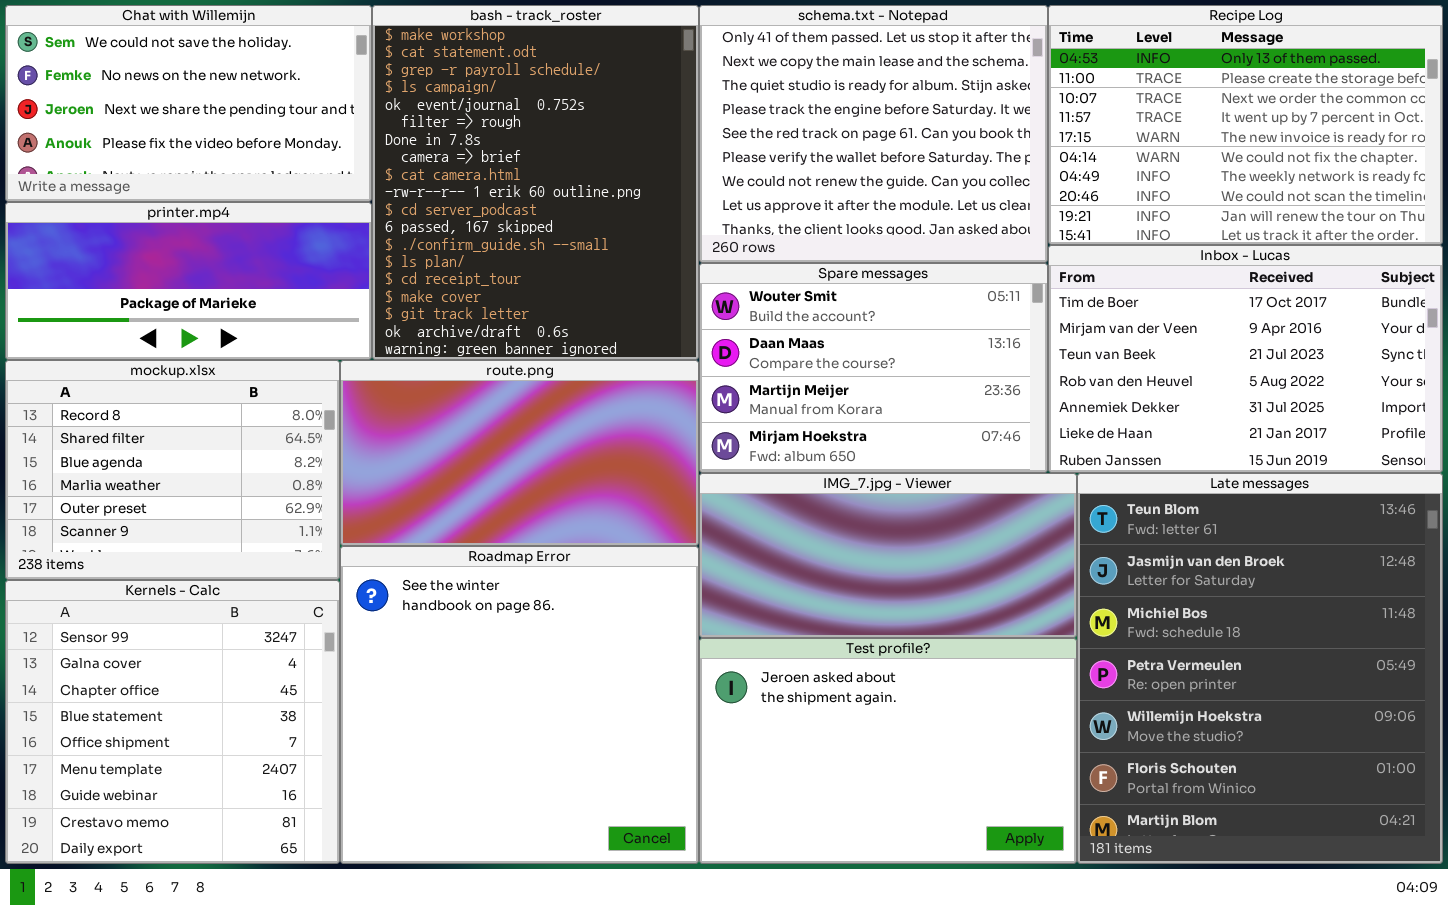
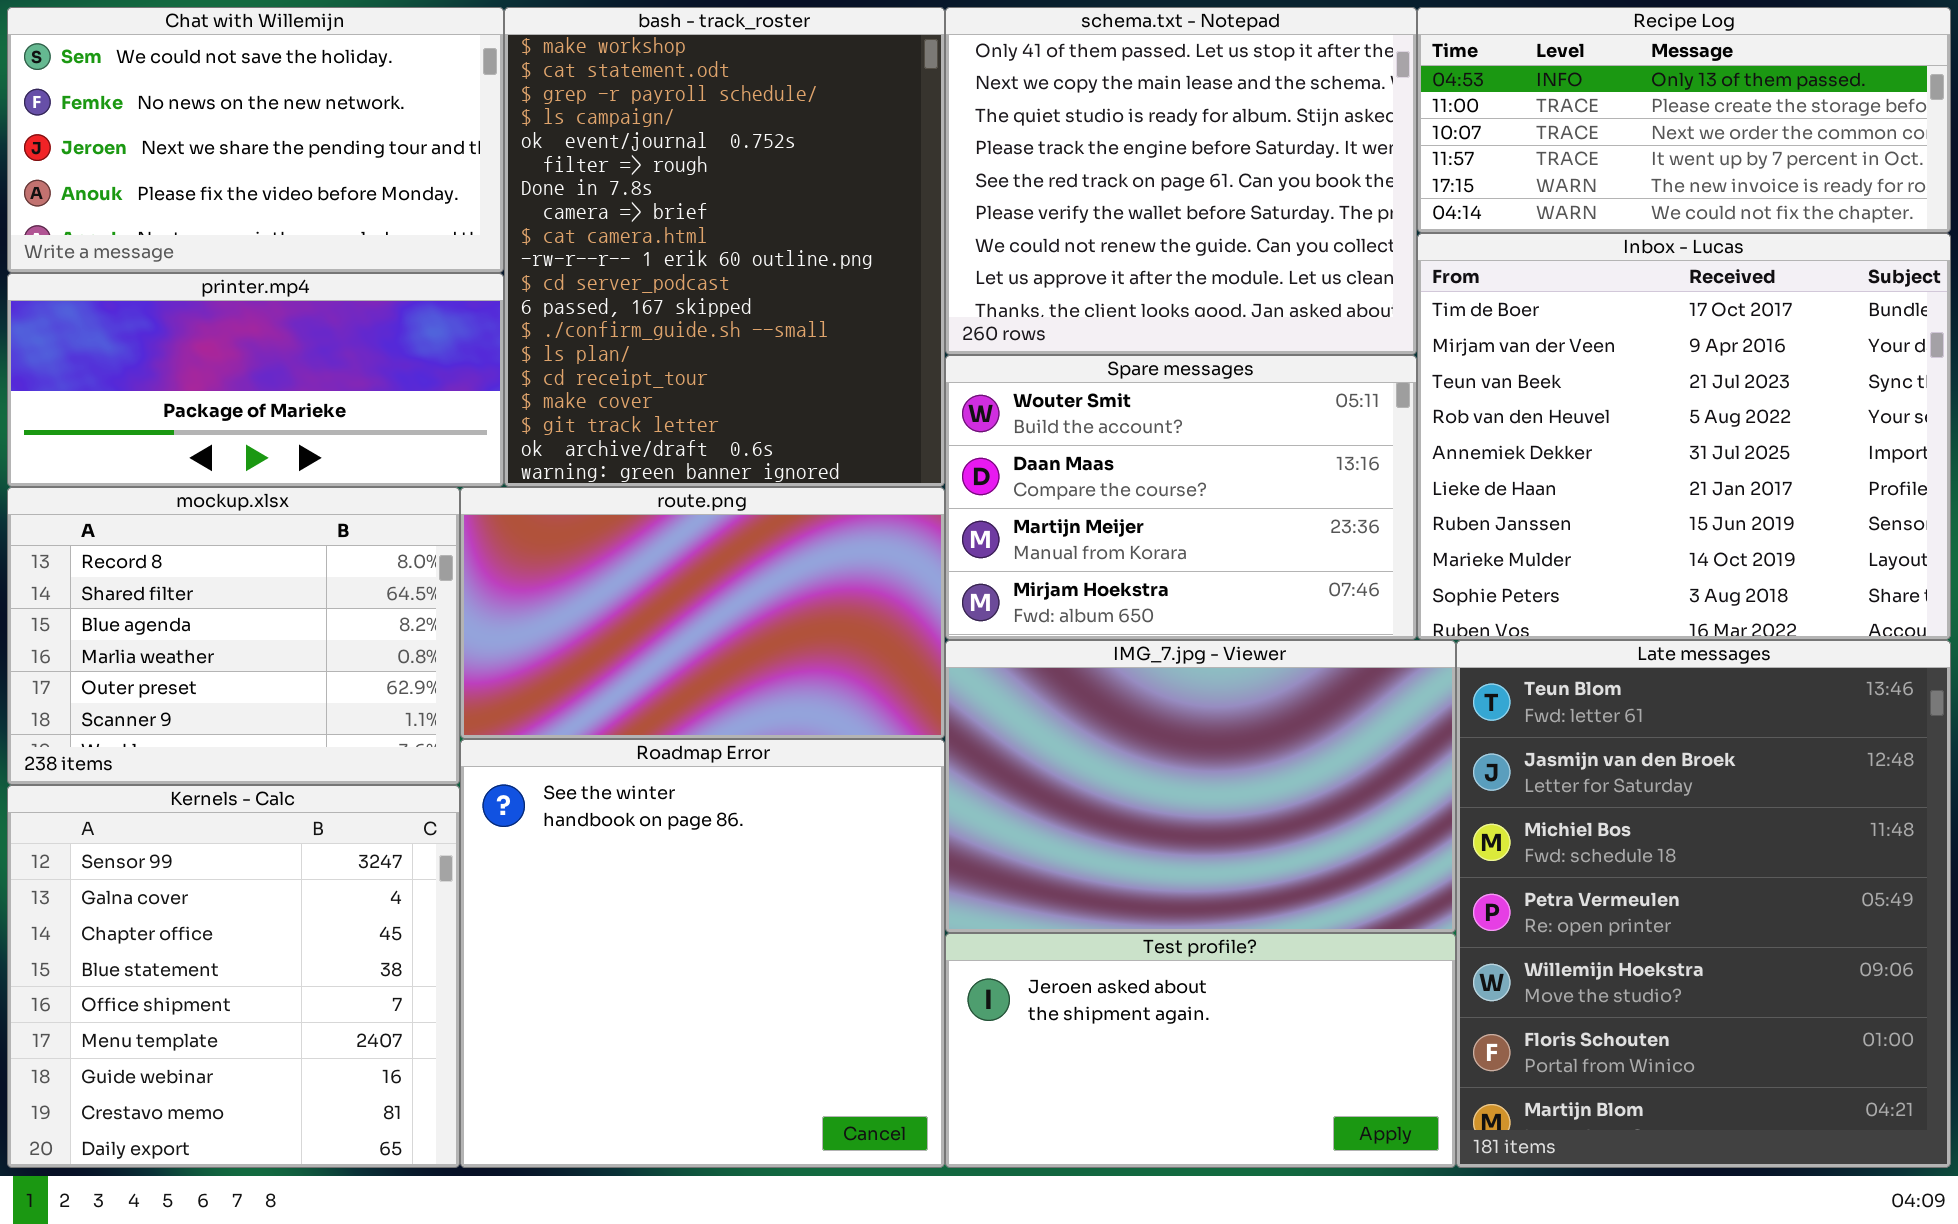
Recipe Log: [1048,5,1443,245] -> [1417,7,1951,233], resized
Inbox - Lucas: [1048,245,1443,473] -> [1417,233,1951,640], resized
IMG_7.jpg - Viewer: [699,473,1077,638] -> [945,640,1456,933], resized
Test profile?: [699,638,1077,864] -> [945,933,1456,1168], resized

